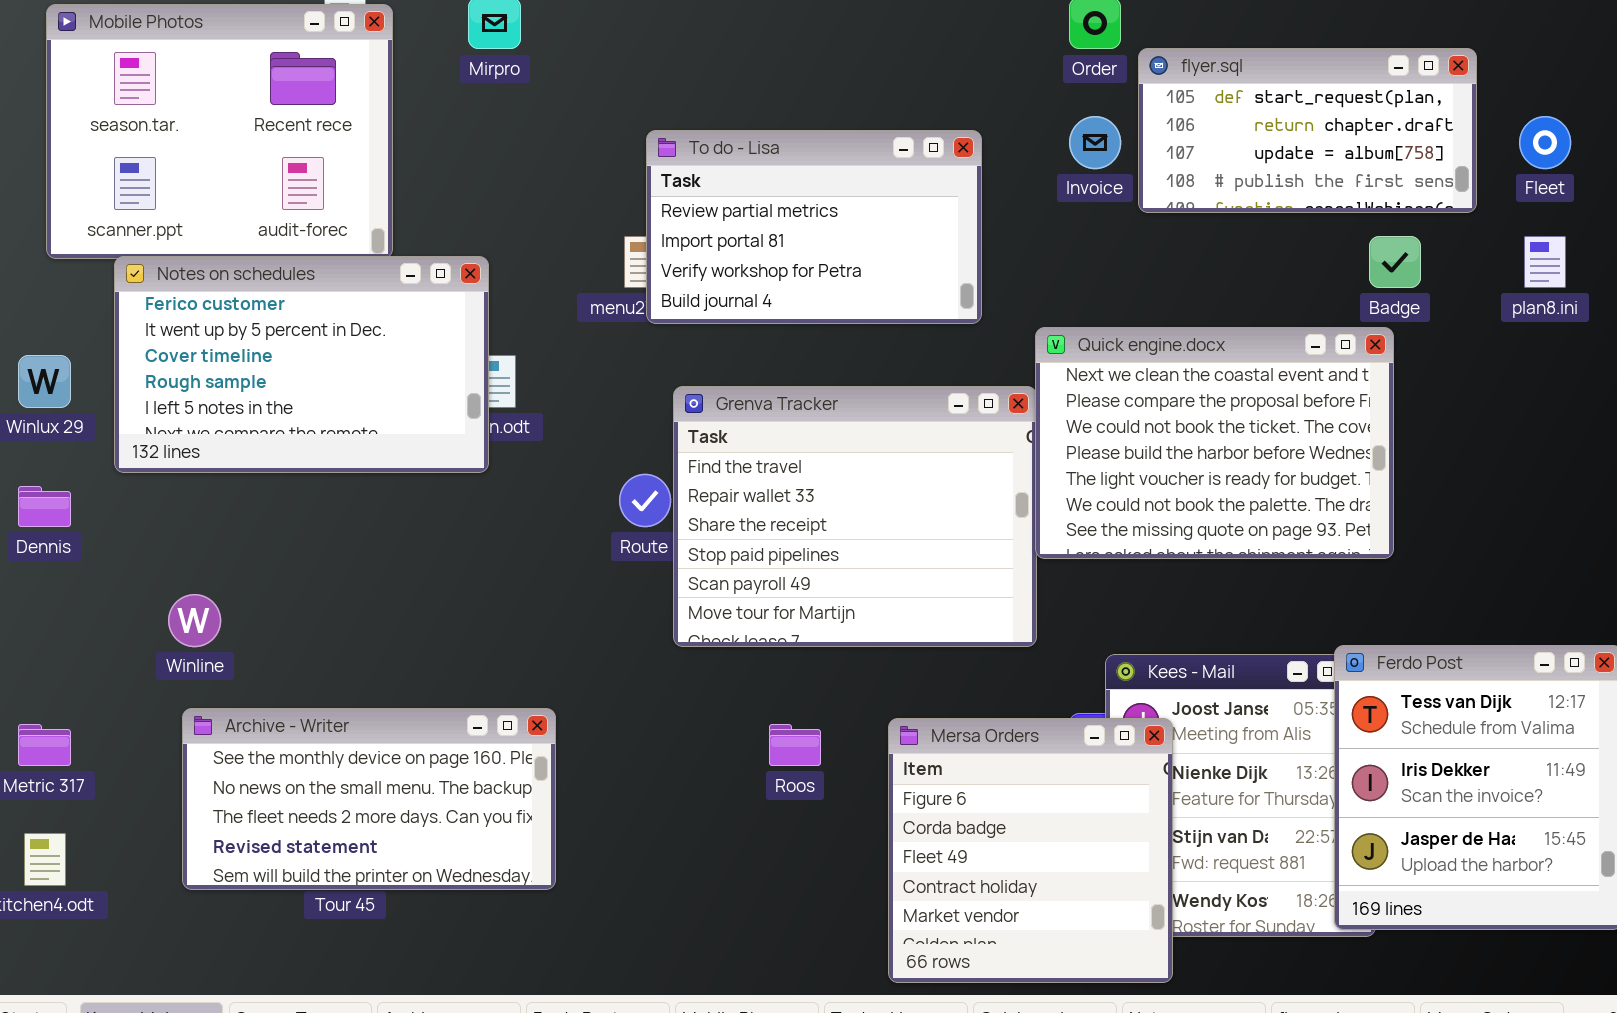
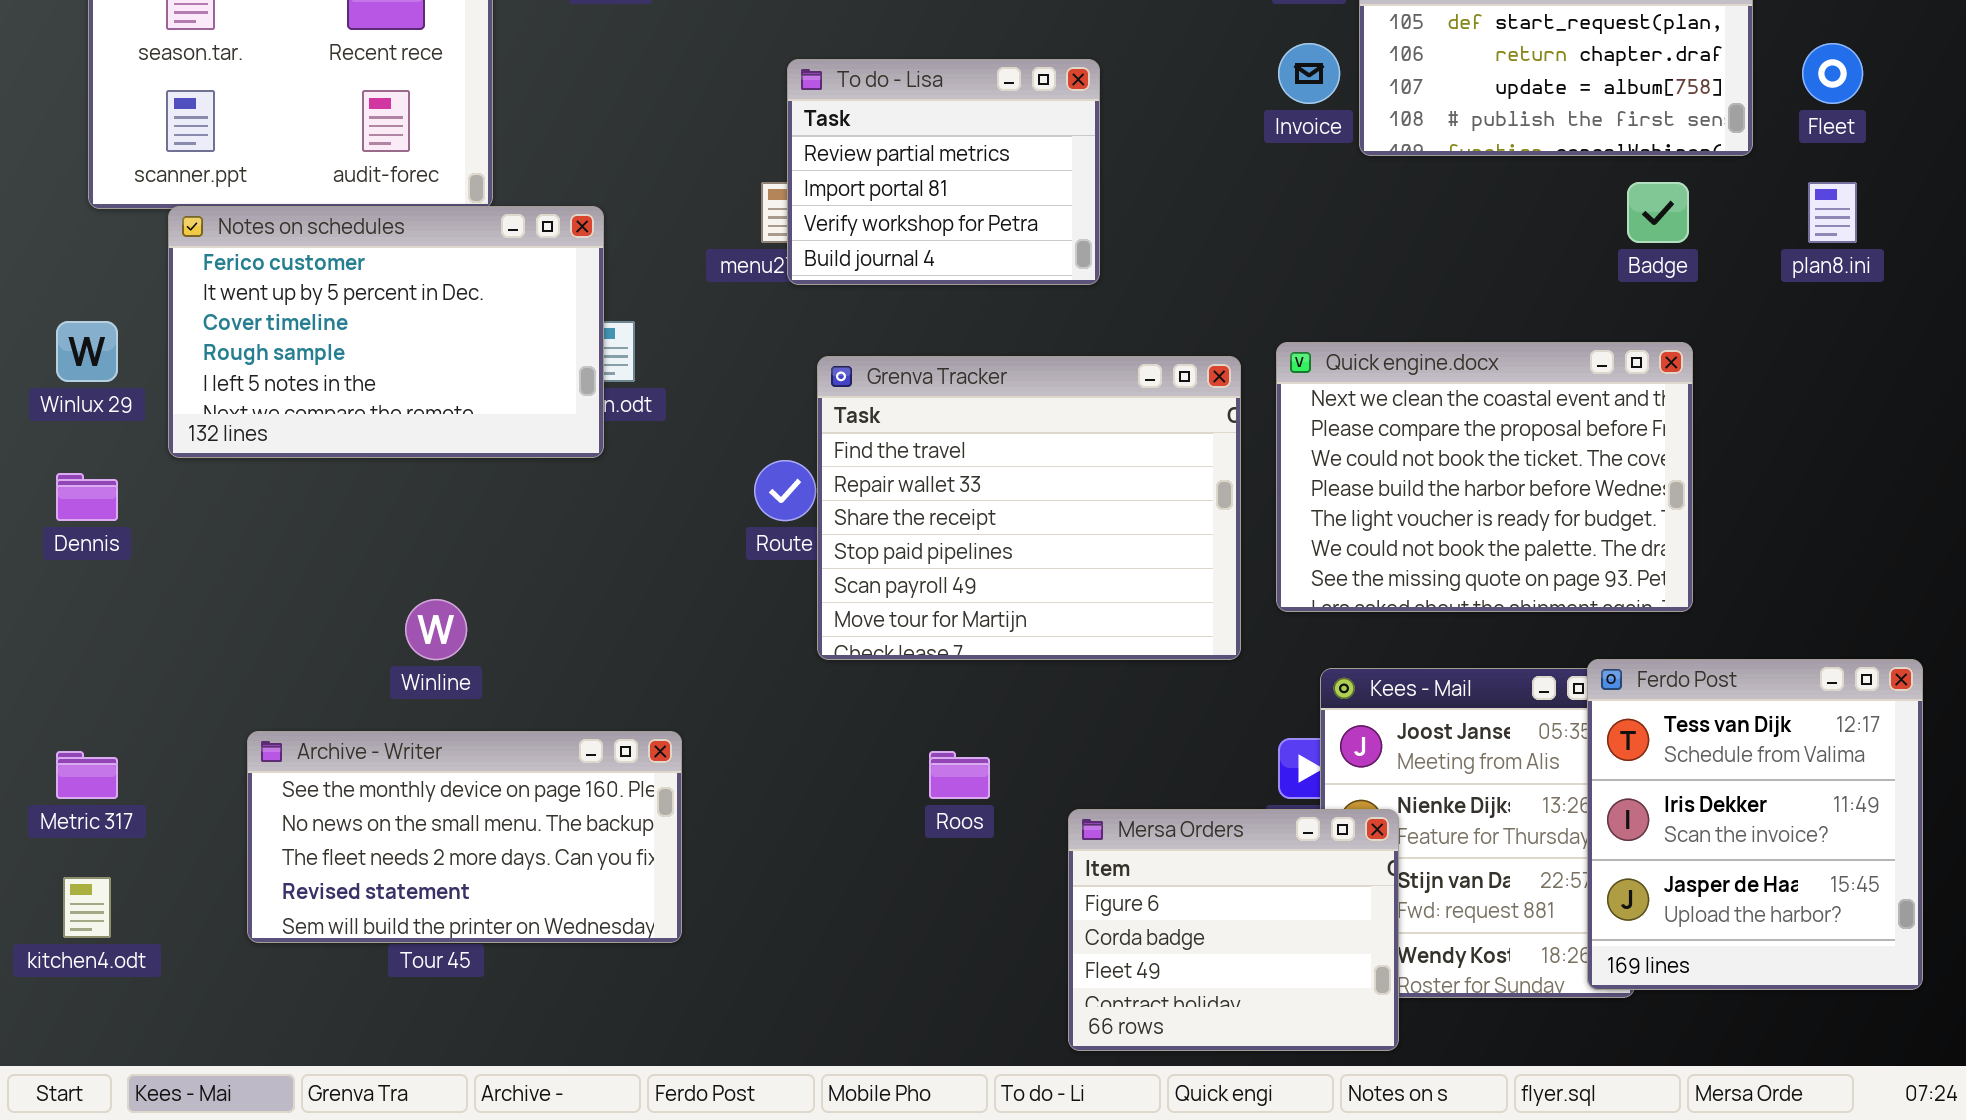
To do - Lisa: [646,130,982,324] -> [787,59,1100,285], resized
Quick engine.docx: [1035,327,1394,559] -> [1276,342,1693,612], moved
Winline: [168,594,221,647] -> [405,599,467,660], moved
Mersa Orders: [888,718,1173,983] -> [1068,809,1399,1051], resized

